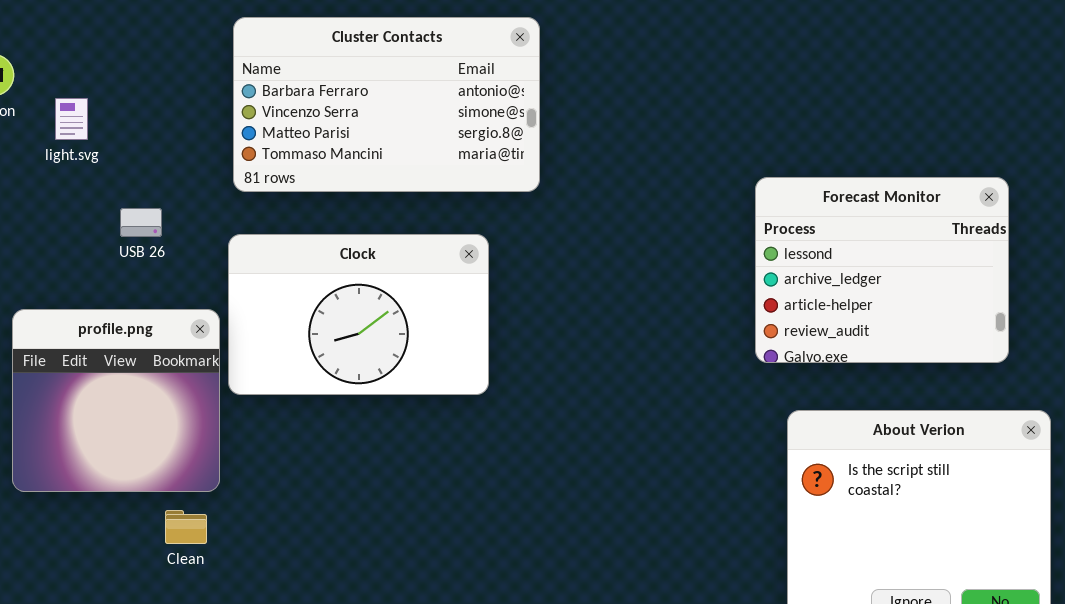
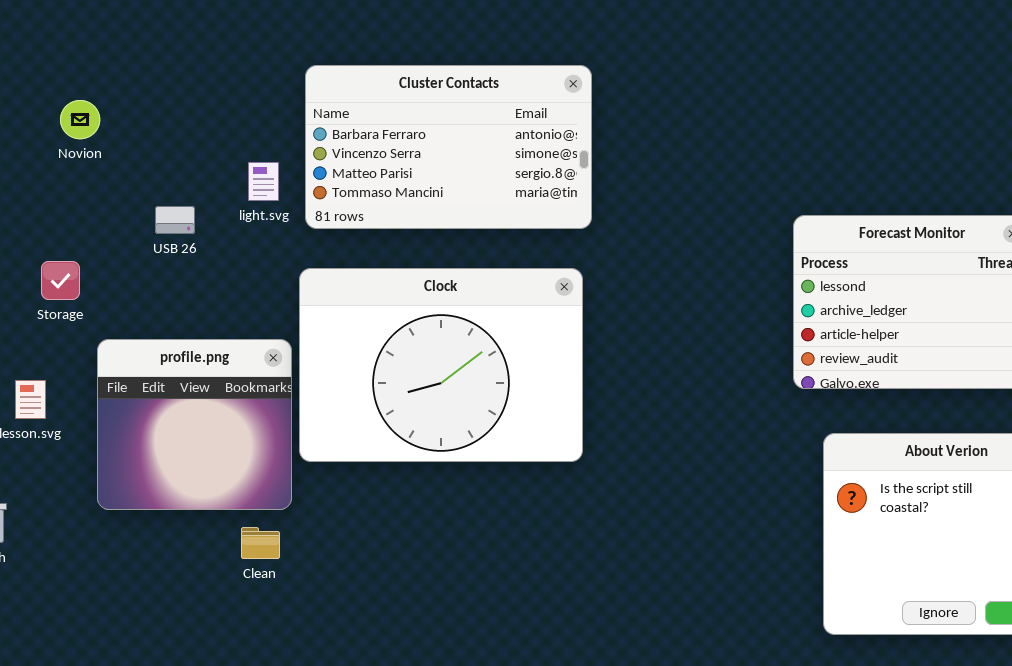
light.svg: [55,98,88,140] -> [248,162,279,201], moved
USB 26: [120,208,162,237] -> [155,206,195,234], moved
Clock: [228,234,489,395] -> [299,268,583,462], resized

